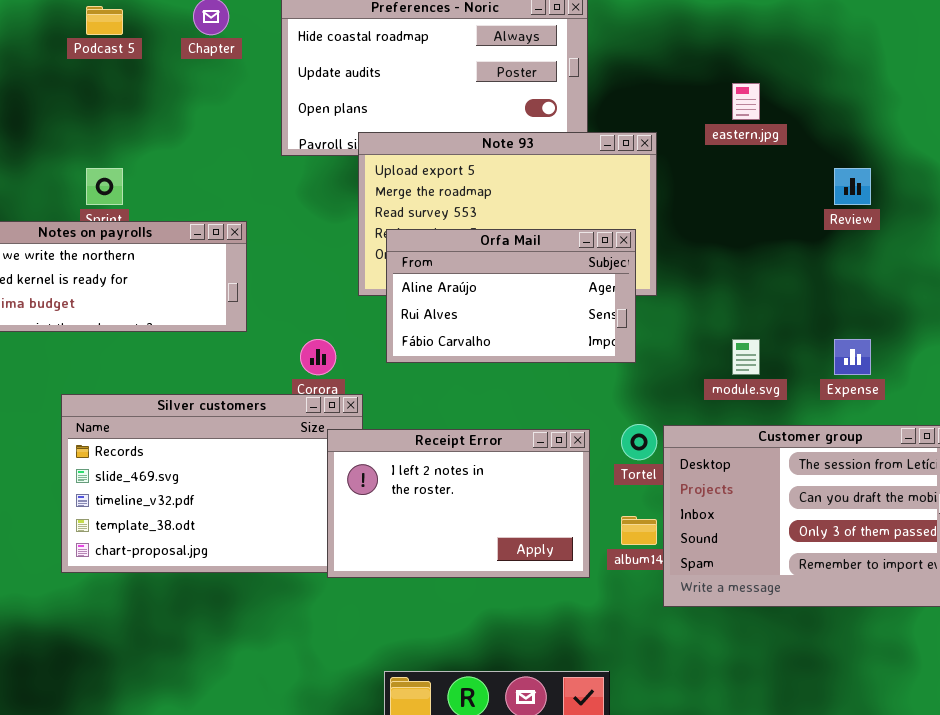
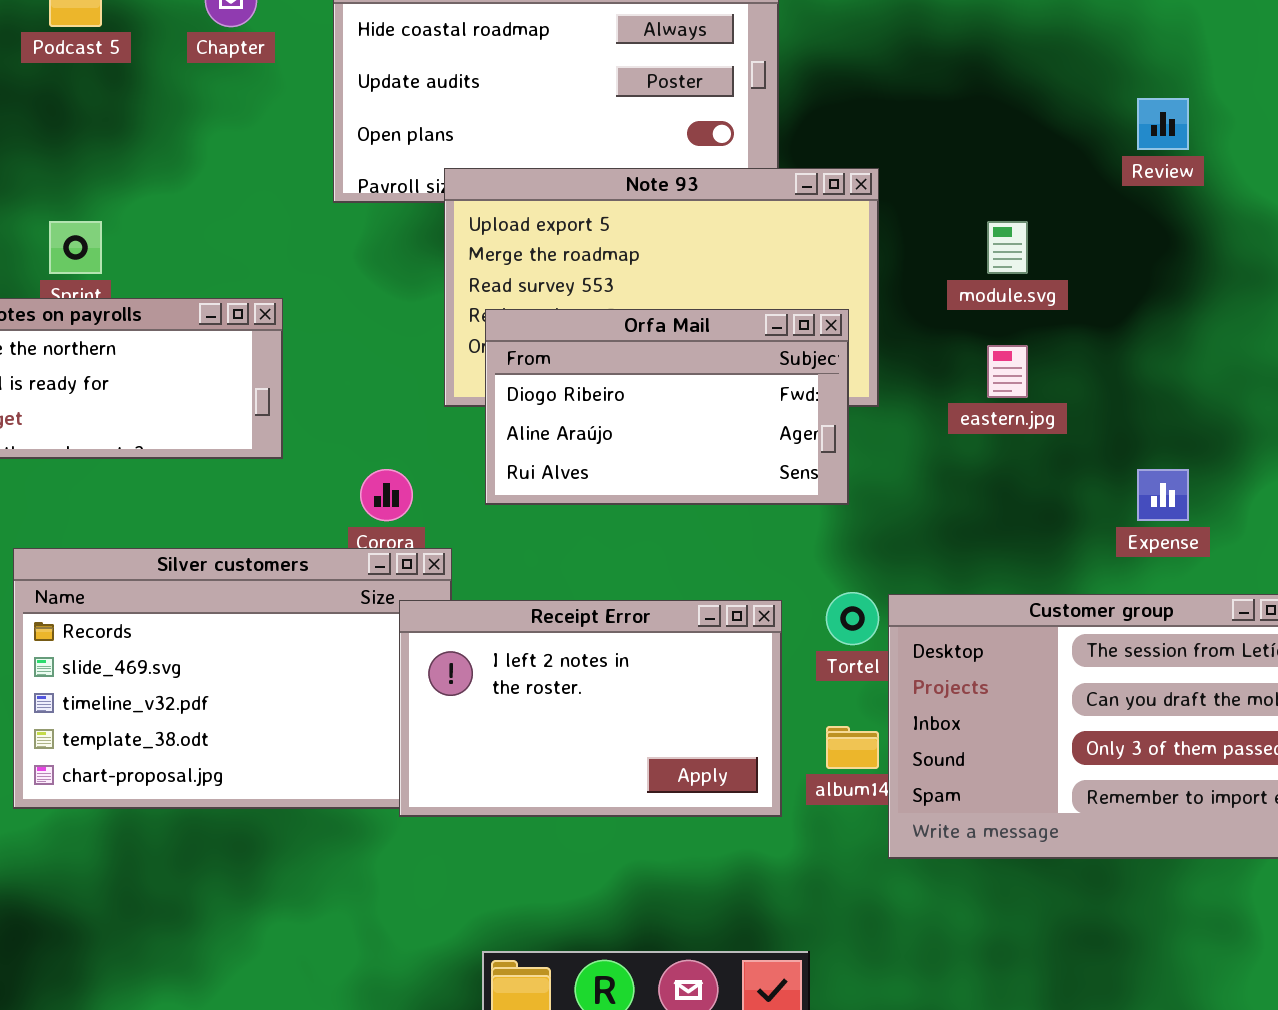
eastern.jpg: [732,83,760,120] -> [987,345,1028,398], moved
Review: [834,168,871,205] -> [1137,98,1189,150], moved
Orfa Mail: [386,229,636,363] -> [485,309,849,505], scrolled up 1 row
module.svg: [732,339,760,375] -> [987,221,1028,274], moved

